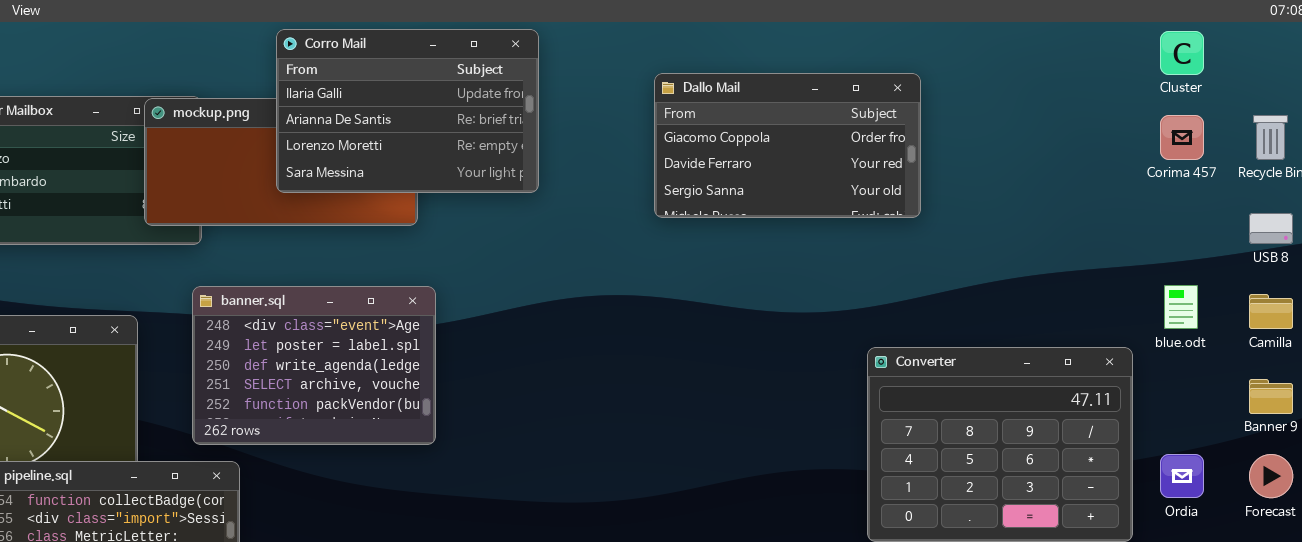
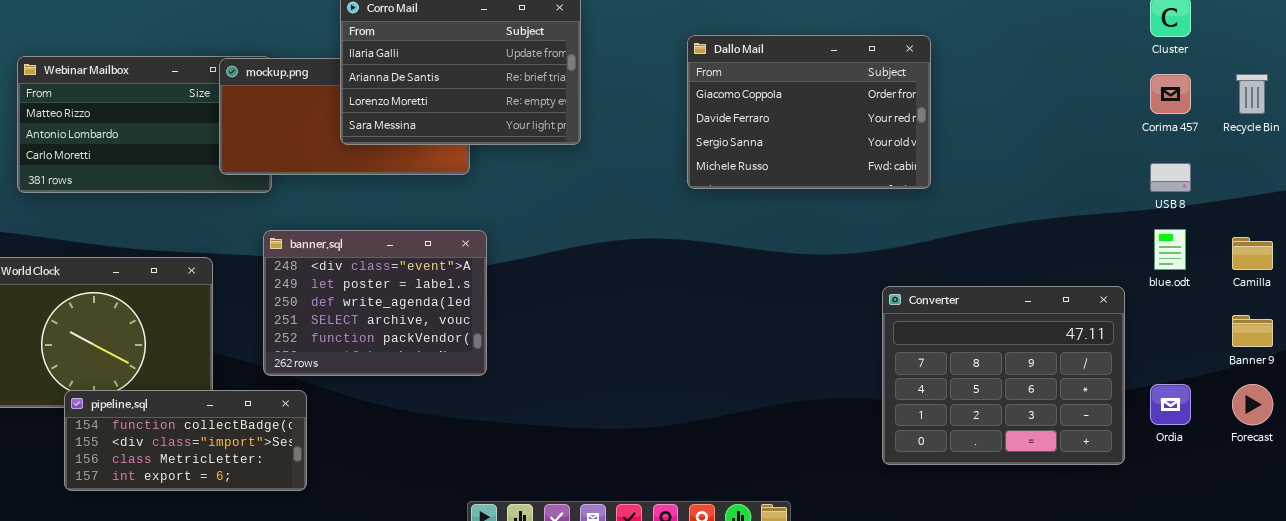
Dallo Mail: [654,73,921,218] -> [687,35,931,189], resized
USB 8: [1249,213,1293,244] -> [1150,163,1191,192], moved

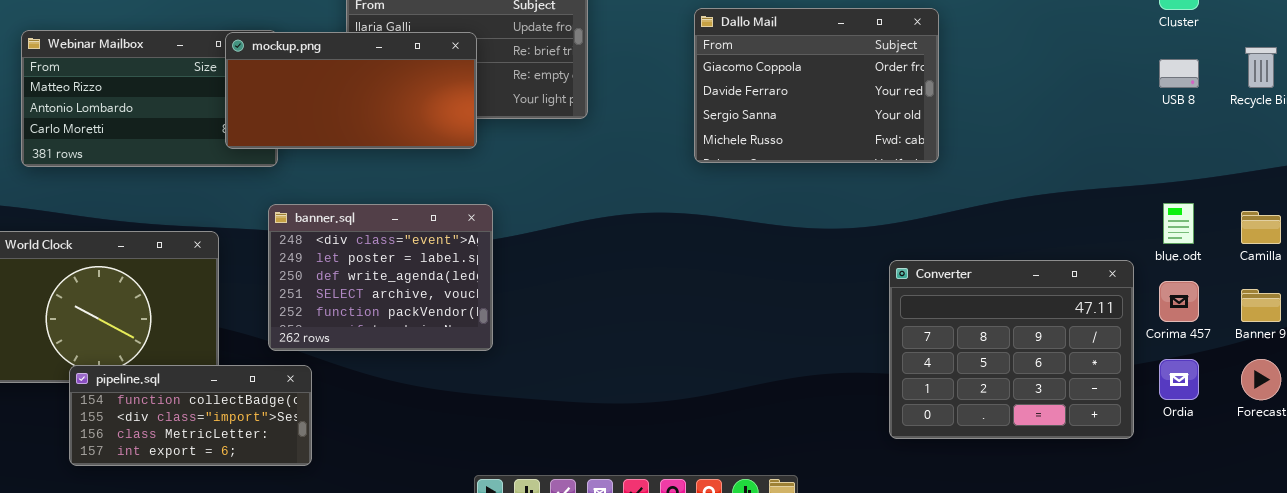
mockup.png: [219,58,470,175] -> [225,32,477,149], raised
Corima 457: [1150,74,1191,114] -> [1159,281,1199,322], moved
USB 8: [1150,163,1191,192] -> [1159,59,1199,88], moved

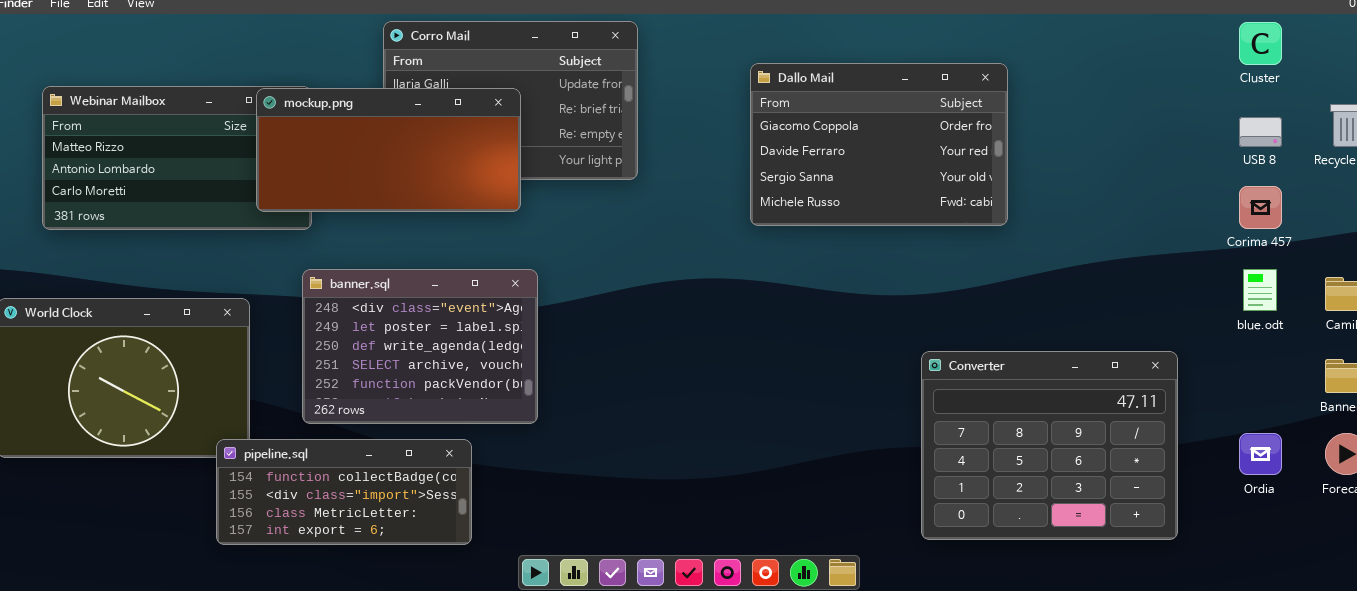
Converter: [889,260,1134,439] -> [921,351,1178,540], moved
Corima 457: [1159,281,1199,322] -> [1239,186,1282,229], moved
pipeline.sql: [69,365,312,466] -> [216,439,472,545], moved

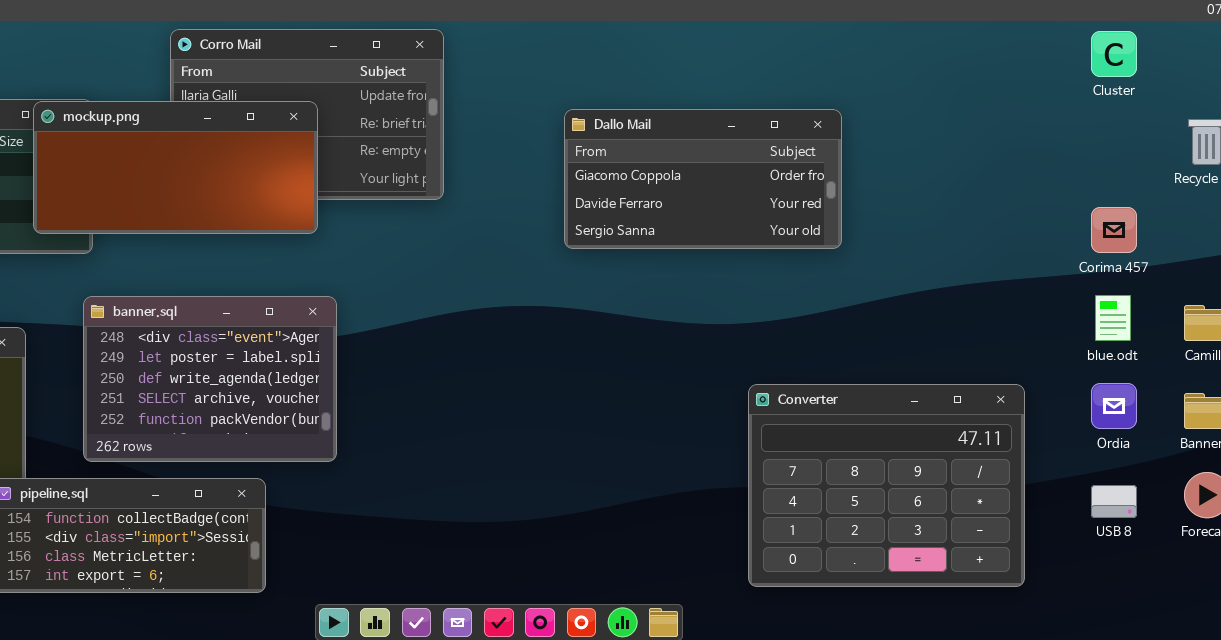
Dallo Mail: [750,63,1008,226] -> [564,109,842,249], resized
USB 8: [1239,117,1282,147] -> [1091,485,1137,518], moved
Ordia: [1239,433,1282,475] -> [1091,383,1137,429], moved

